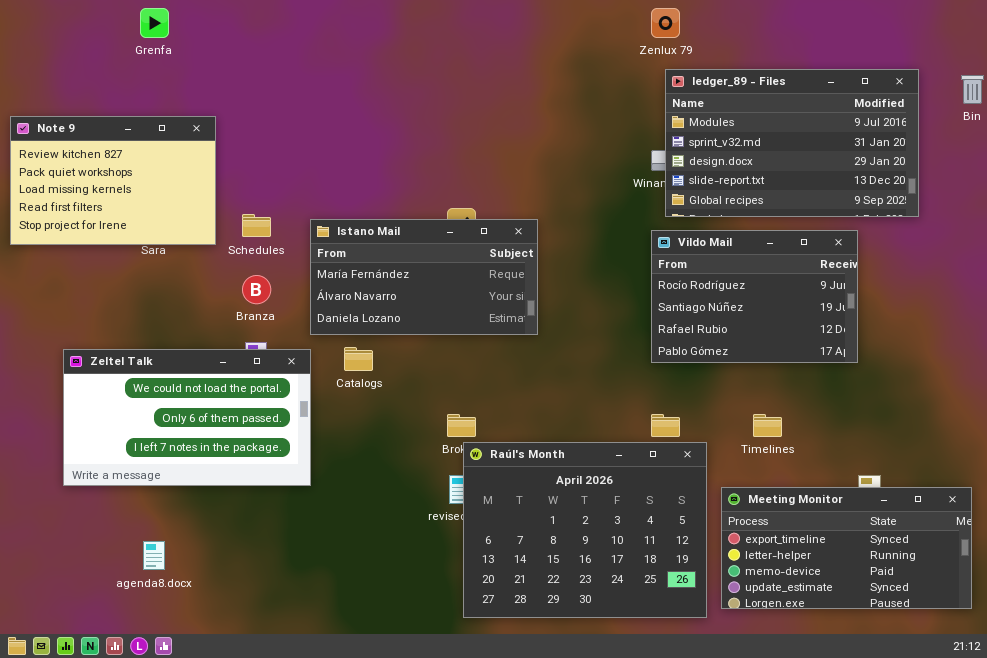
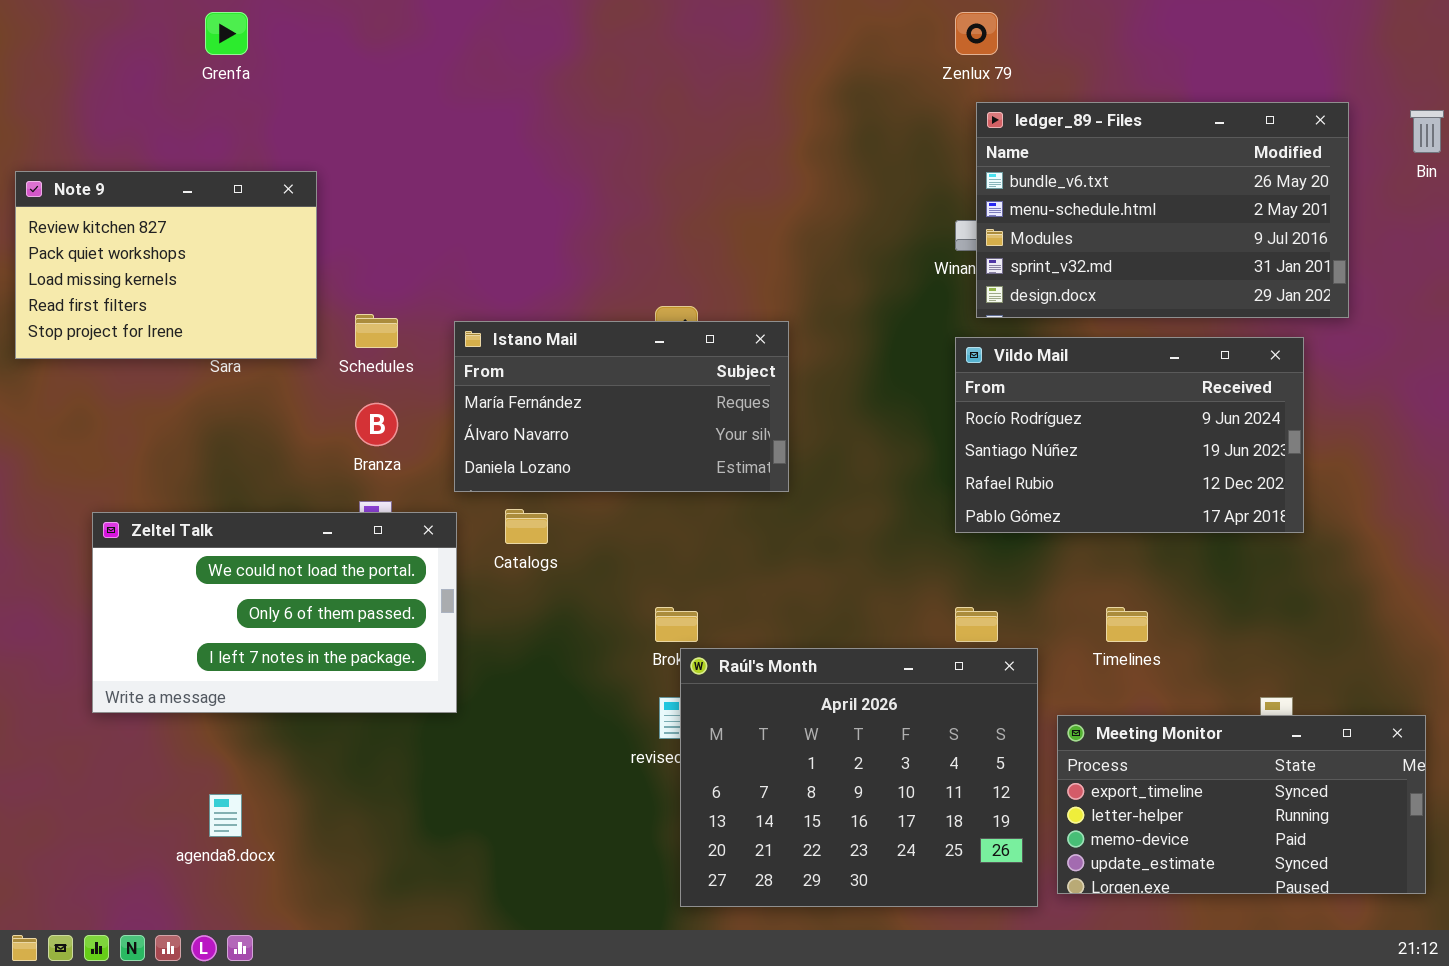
ledger_89 - Files: [665,69,919,217] -> [976,102,1349,318], scrolled up 2 rows
Vildo Mail: [651,230,858,363] -> [955,337,1304,533], resized

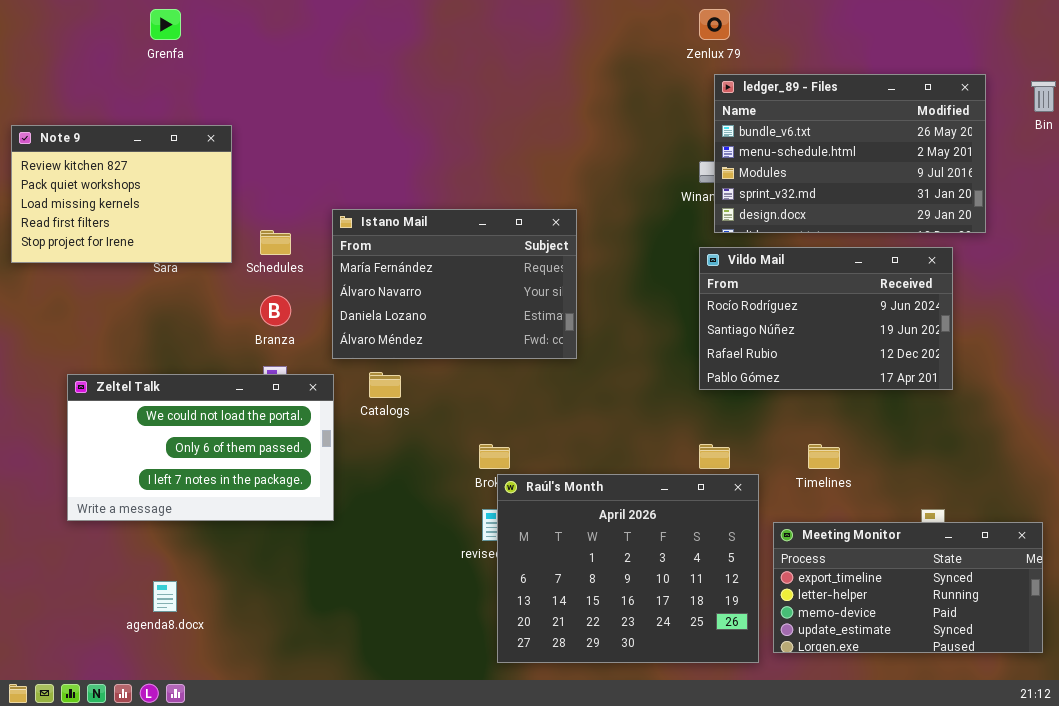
Istano Mail: [454,321,789,492] -> [332,209,577,359], resized

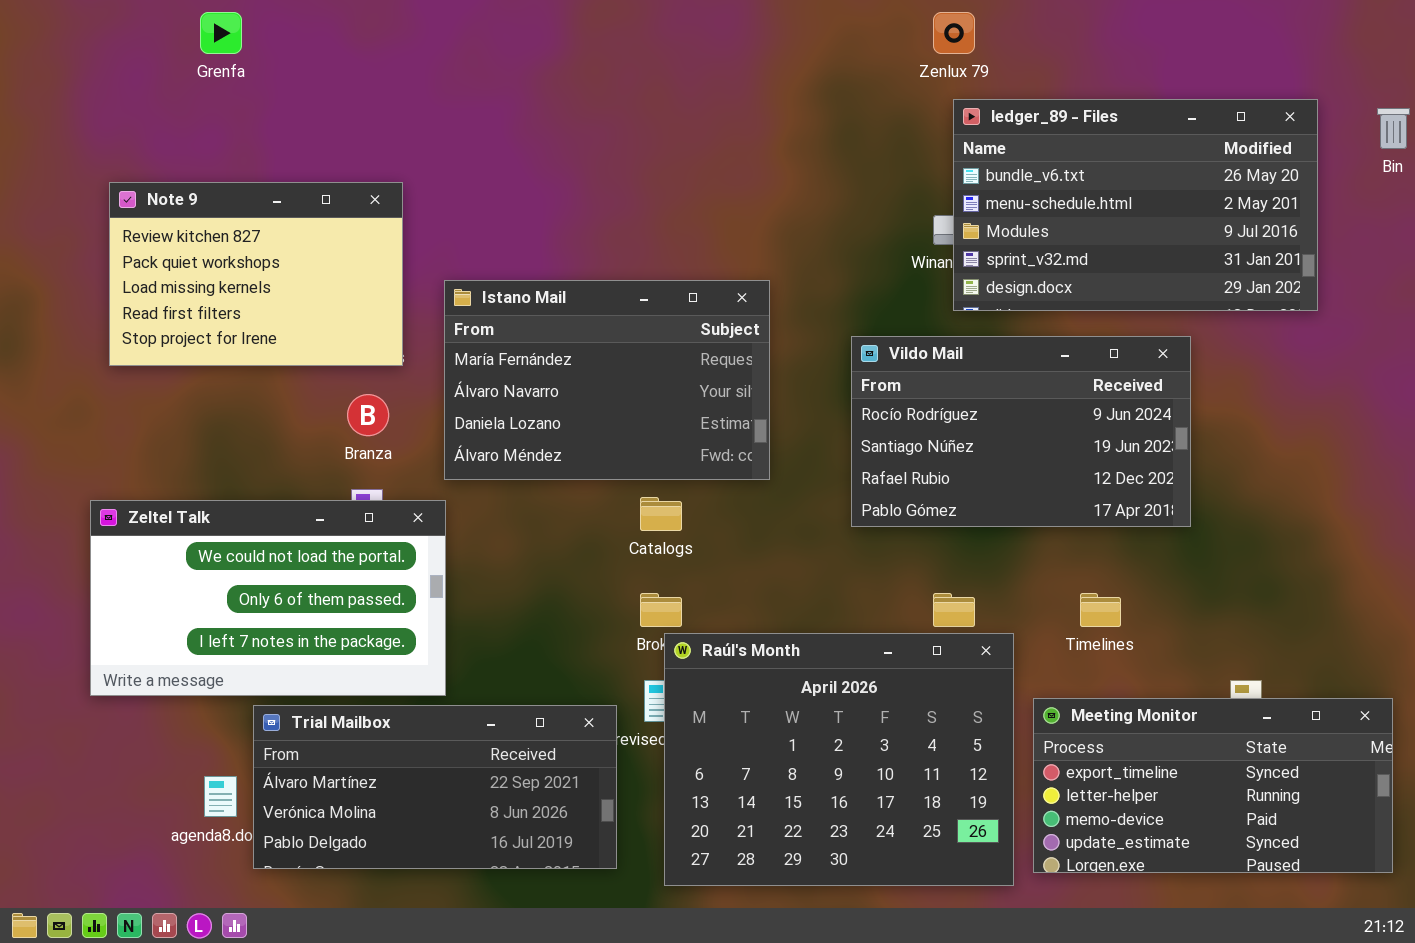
Note 9: [11,125,232,263] -> [109,182,403,366], moved
Vildo Mail: [699,247,953,390] -> [851,336,1191,527], moved
Catalogs: [369,372,401,398] -> [640,497,682,531], moved
Trial Mailbox: none -> [253,705,617,869], opened

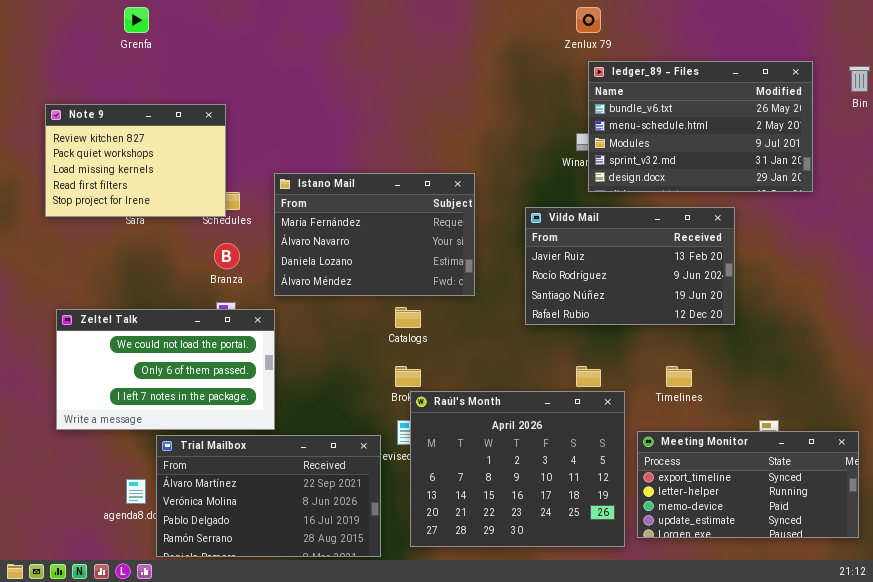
Note 9: [109,182,403,366] -> [45,104,226,217], moved
Vildo Mail: [851,336,1191,527] -> [525,207,735,325], scrolled up 1 row
Trial Mailbox: [253,705,617,869] -> [156,435,381,557], resized

